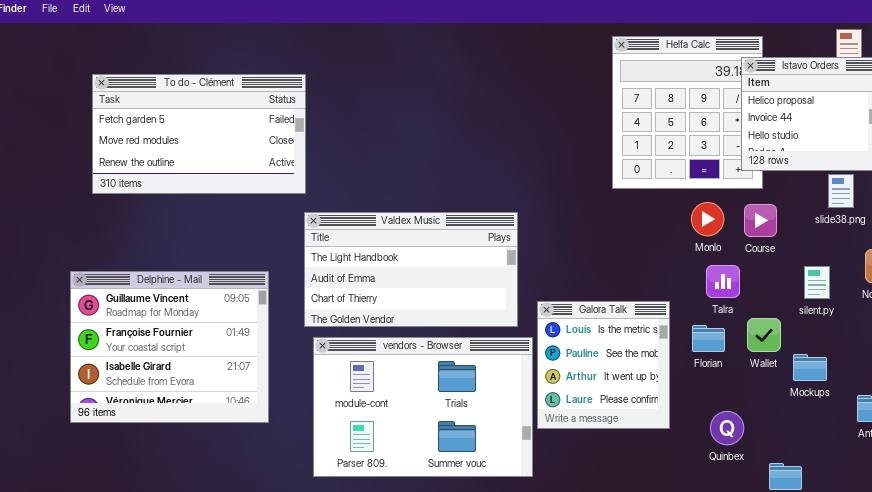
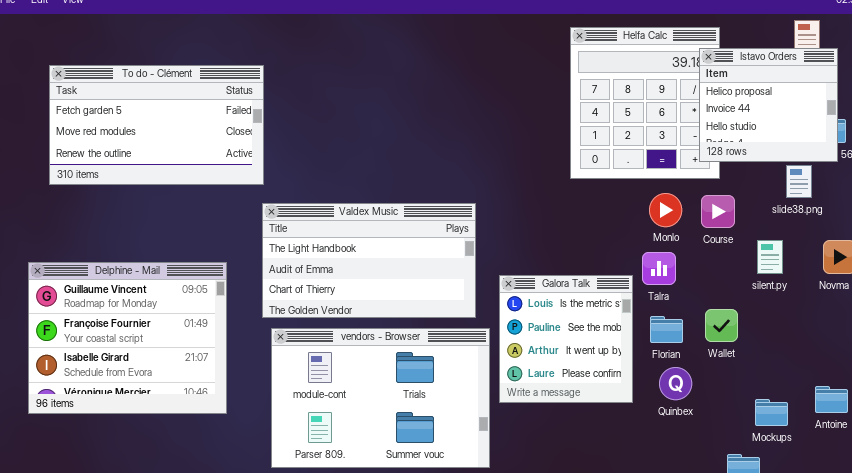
Talra: [706,265,740,298] -> [642,252,676,285], moved
silent.py: [804,266,830,299] -> [757,240,783,274], moved
Galora Talk: [537,301,670,429] -> [499,275,633,403], moved
Mockups: [793,354,827,381] -> [755,399,788,426], moved
Quinbex: [710,411,744,445] -> [659,367,692,400], moved

